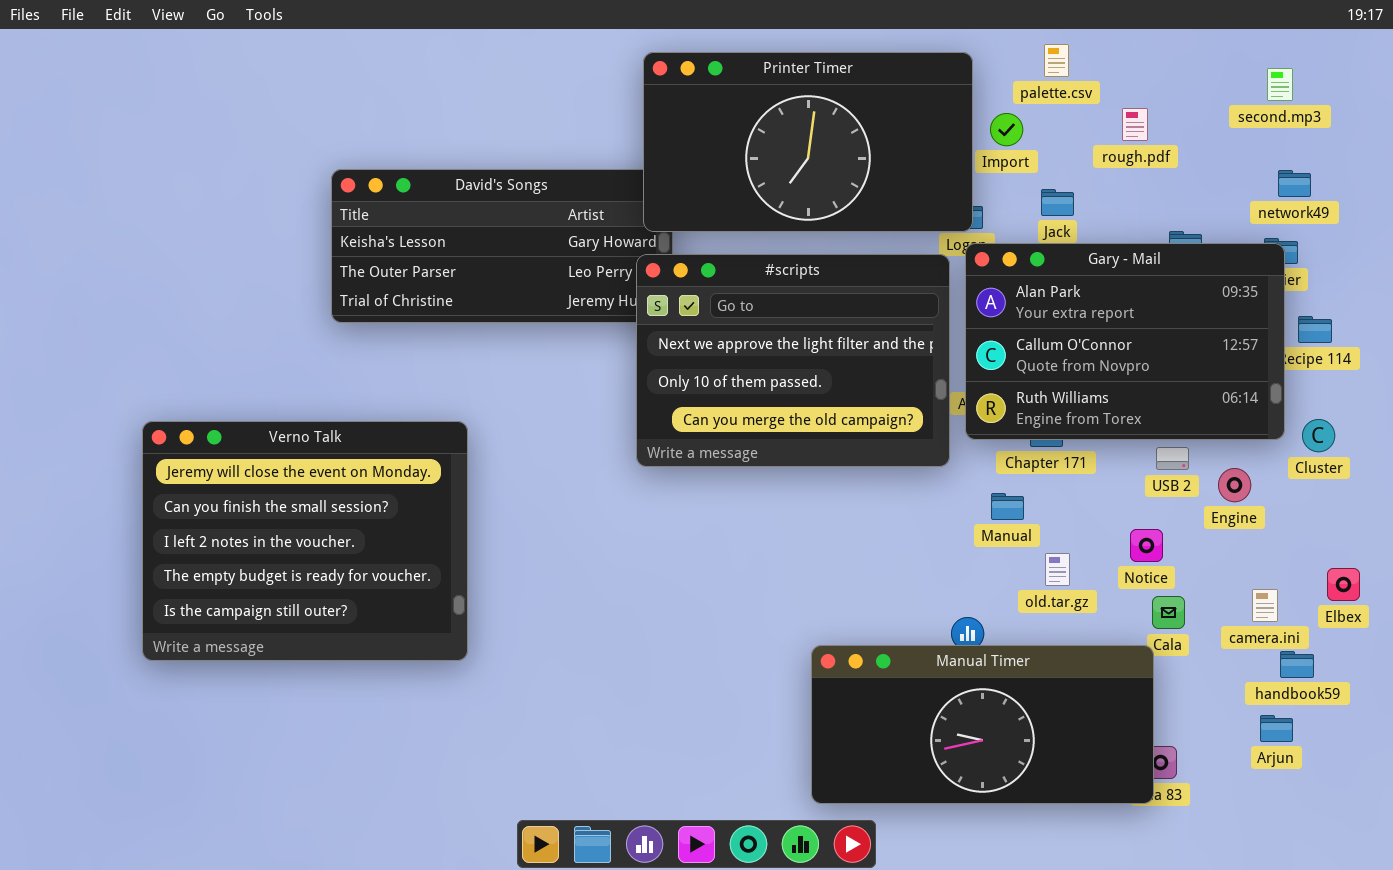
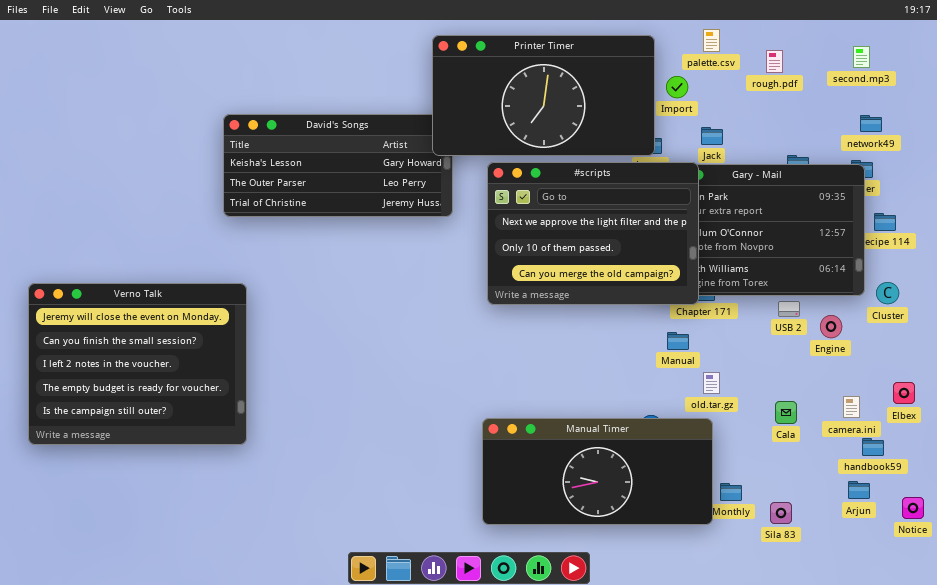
rough.pdf: [1122,108,1148,141] -> [766,50,783,73], moved
#scripts: [636,254,950,467] -> [487,162,699,305], moved
Verno Talk: [142,421,468,661] -> [28,283,247,445], moved
Notice: [1130,529,1163,562] -> [902,497,924,519], moved
Manual Timer: [811,645,1154,804] -> [482,418,713,525], moved

